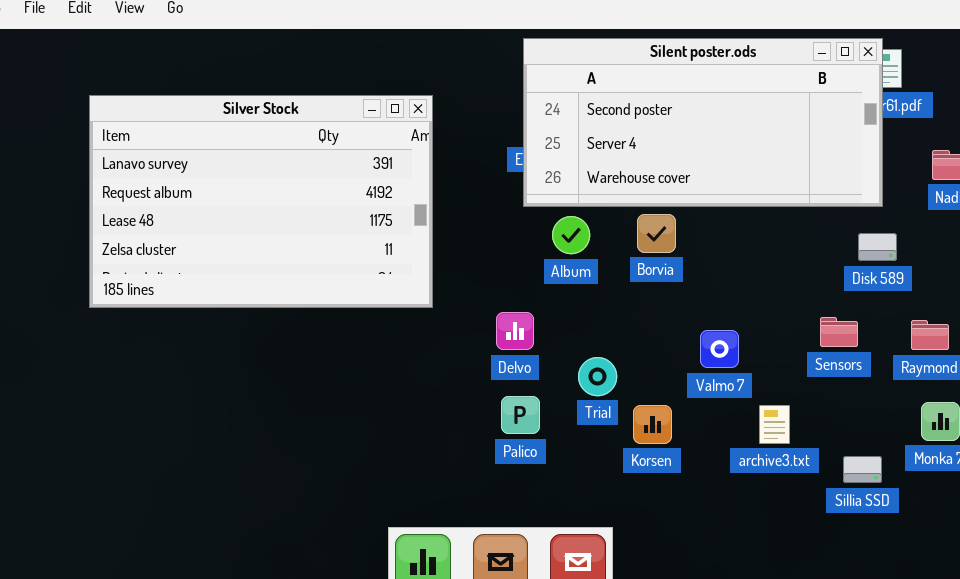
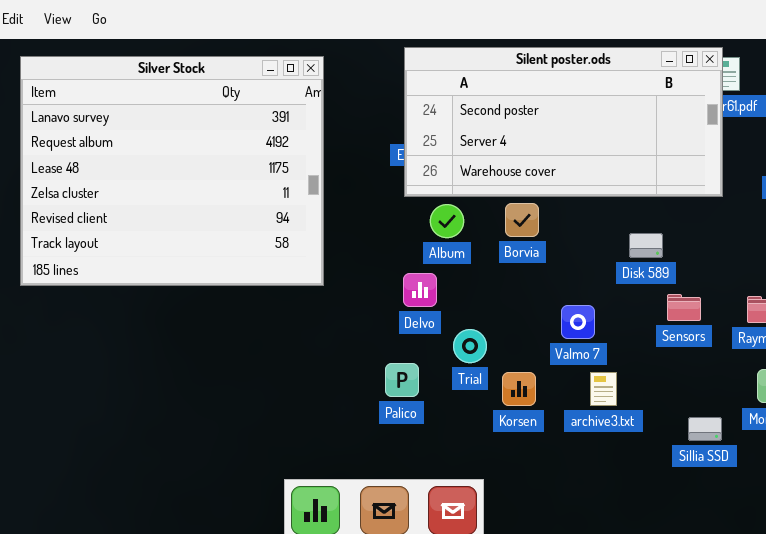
Silver Stock: [89,95,433,308] -> [20,56,324,286], resized
Disk 589: [858,233,897,261] -> [629,233,663,258], moved
Delvo: [496,312,534,350] -> [403,273,437,307], moved
archive3.txt: [759,405,790,444] -> [590,372,617,406], moved

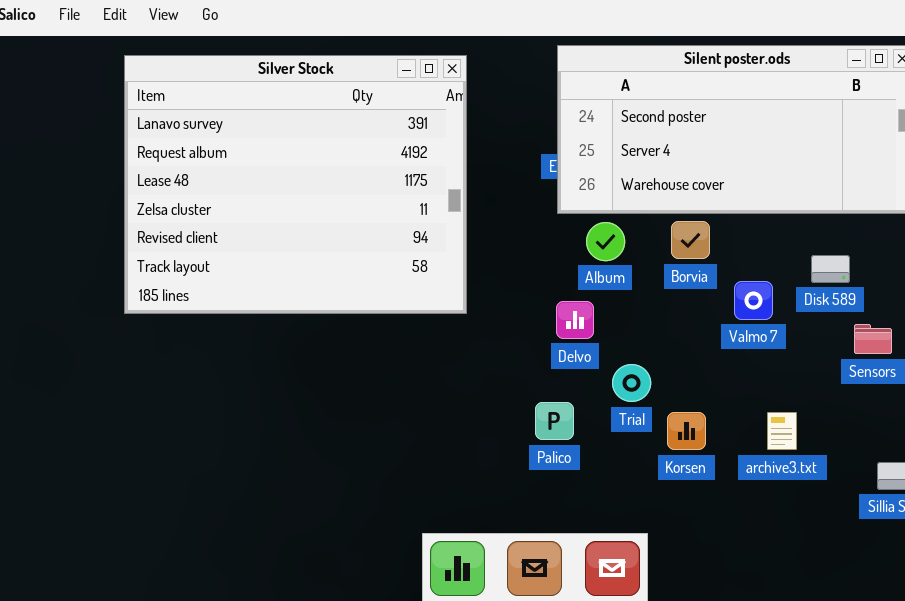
Valmo 7: [561,305,595,339] -> [734,281,773,320], moved

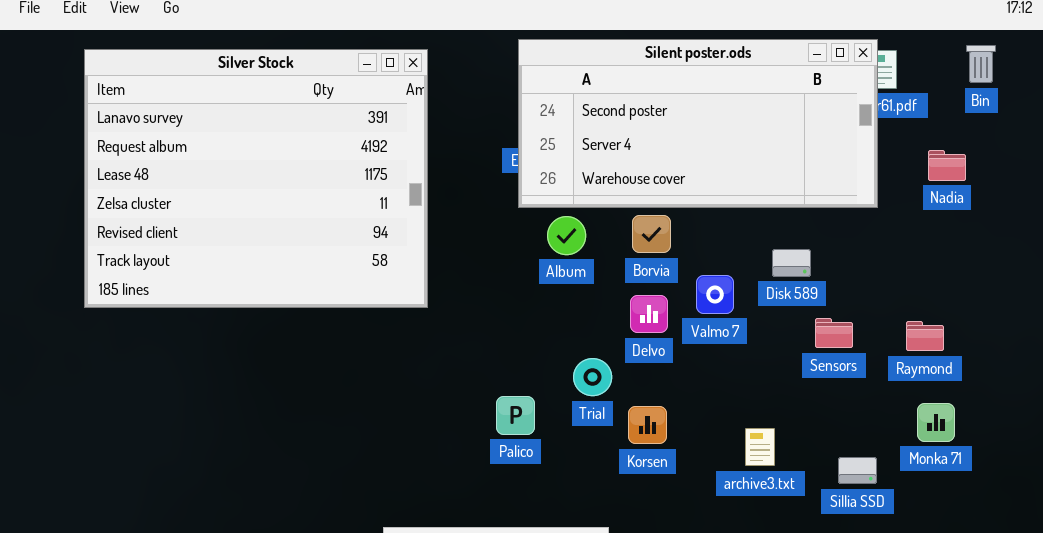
Delvo: [556,301,594,339] -> [630,295,668,333], moved
archive3.txt: [767,412,797,450] -> [745,428,775,466], moved

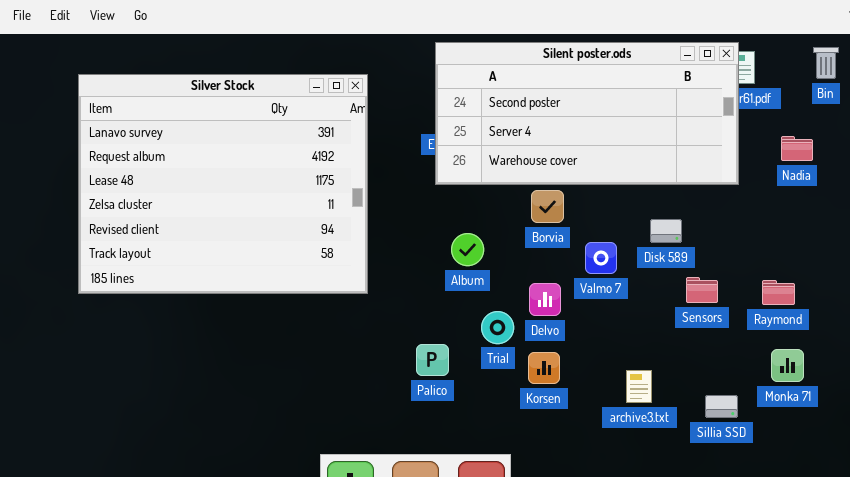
Silver Stock: [84,49,428,308] -> [78,74,368,294], moved
Album: [547,216,586,255] -> [451,233,484,266], moved
Delvo: [630,295,668,333] -> [529,283,561,316], moved

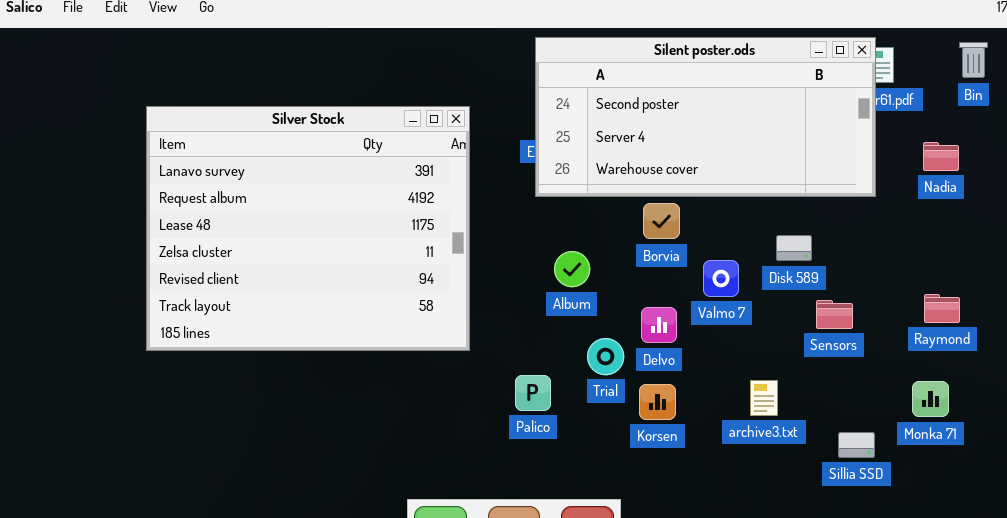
Silver Stock: [78,74,368,294] -> [146,106,470,351], moved
Raymond: [762,280,795,305] -> [924,294,960,323], moved
archive3.txt: [626,370,652,403] -> [750,380,778,416], moved

